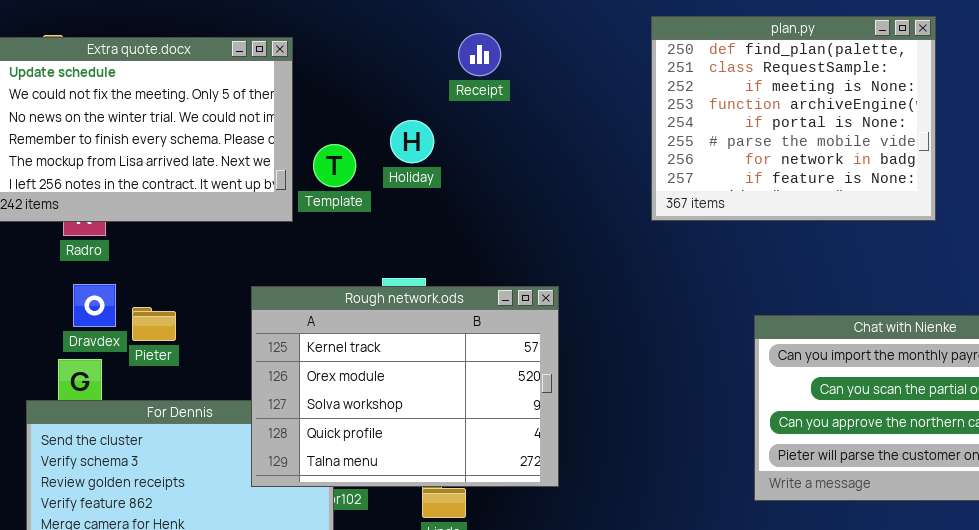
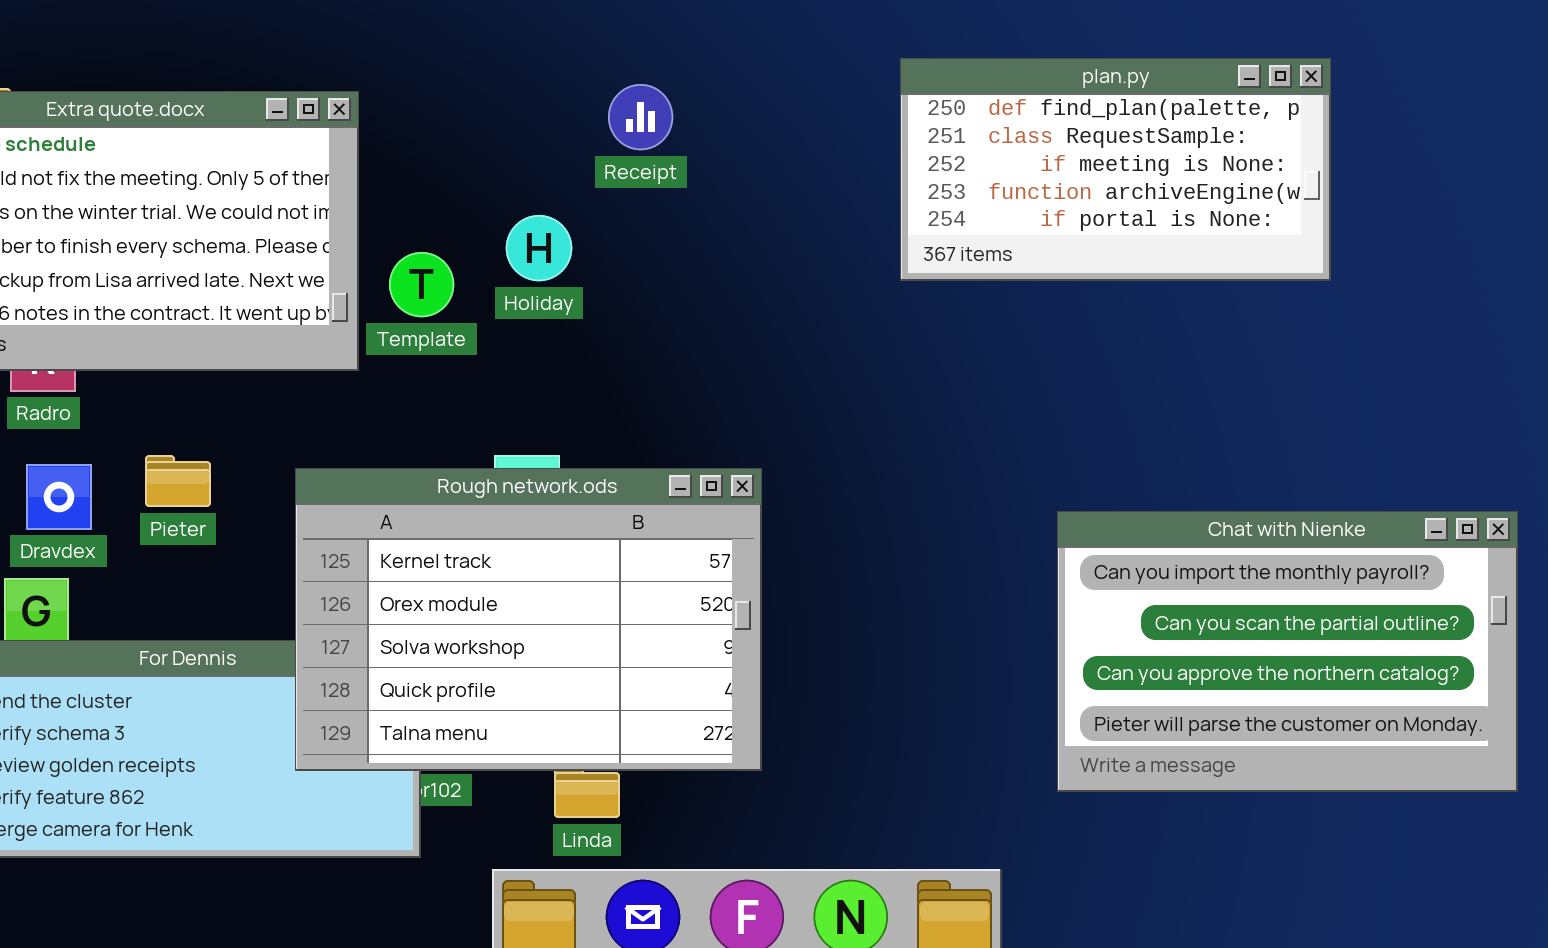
plan.py: [651,16,936,221] -> [900,58,1331,281], resized
Pieter: [132,307,176,341] -> [145,455,211,507], moved

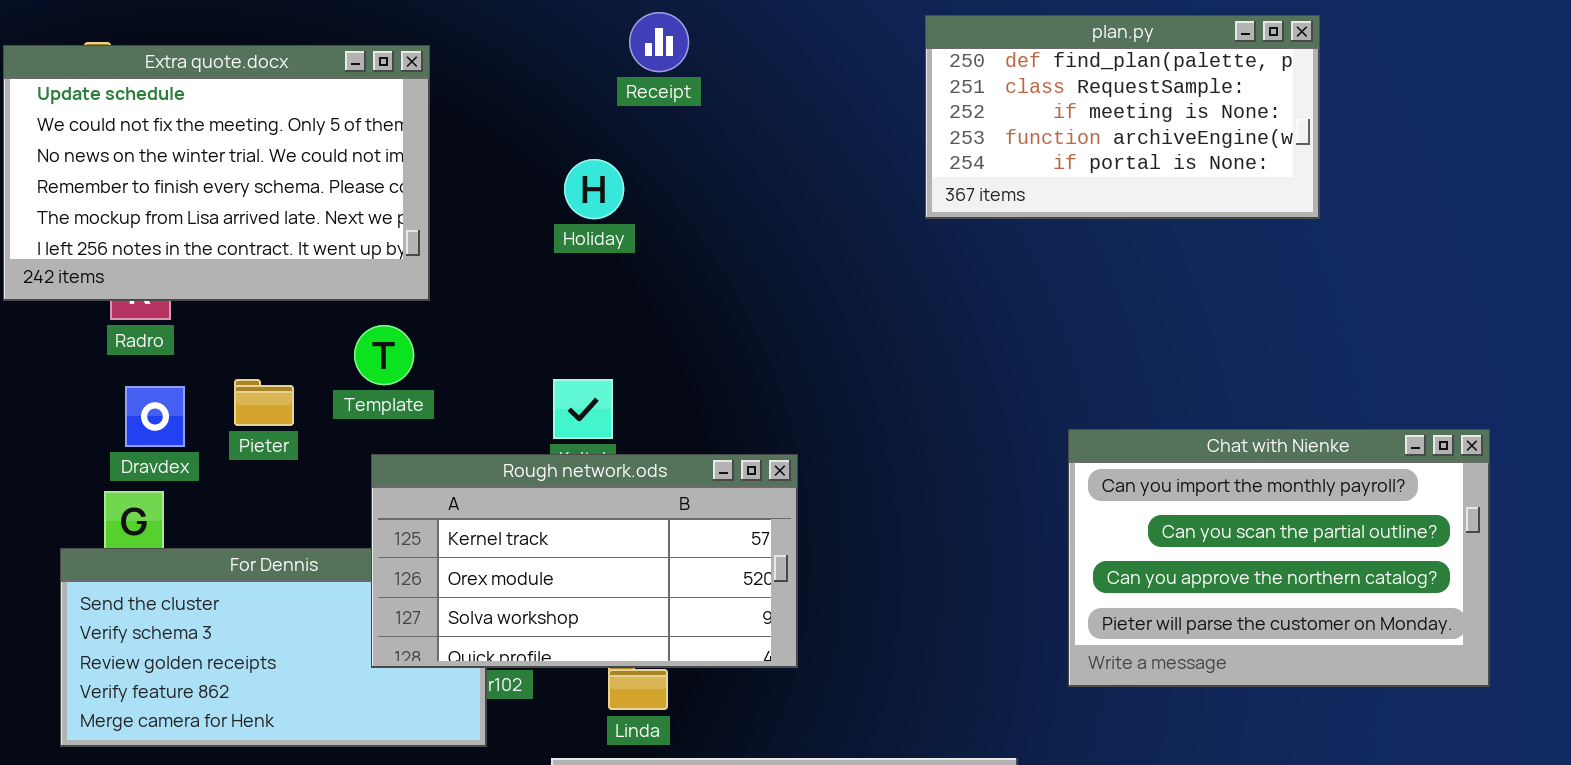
Receipt: [608,84,673,150] -> [629,12,689,72], moved
Template: [389,252,454,317] -> [354,325,414,385], moved
Rough network.ods: [295,468,762,771] -> [371,454,798,668], resized

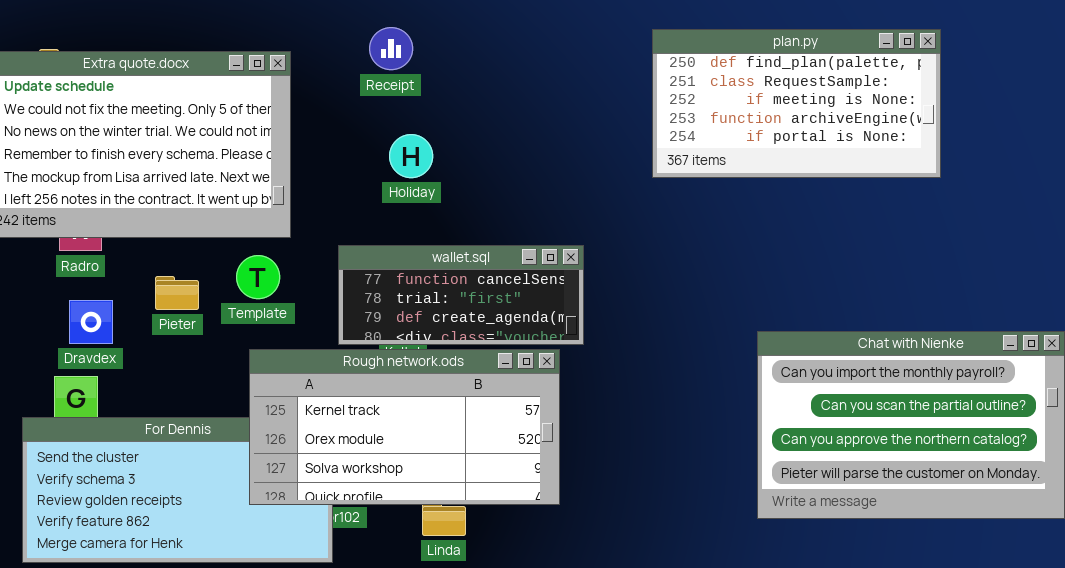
Receipt: [629,12,689,72] -> [369,27,413,70], moved
wallet.sql: none -> [338,245,584,345], opened
Pieter: [234,379,294,426] -> [155,276,199,310], moved

